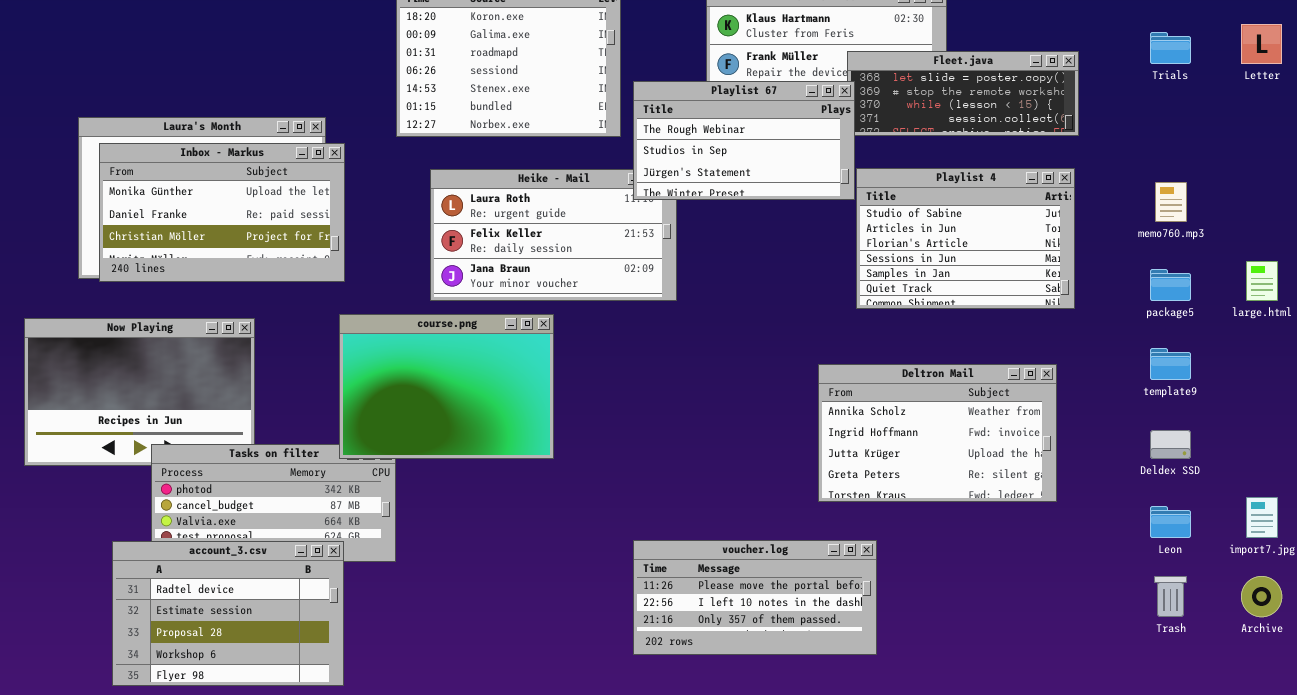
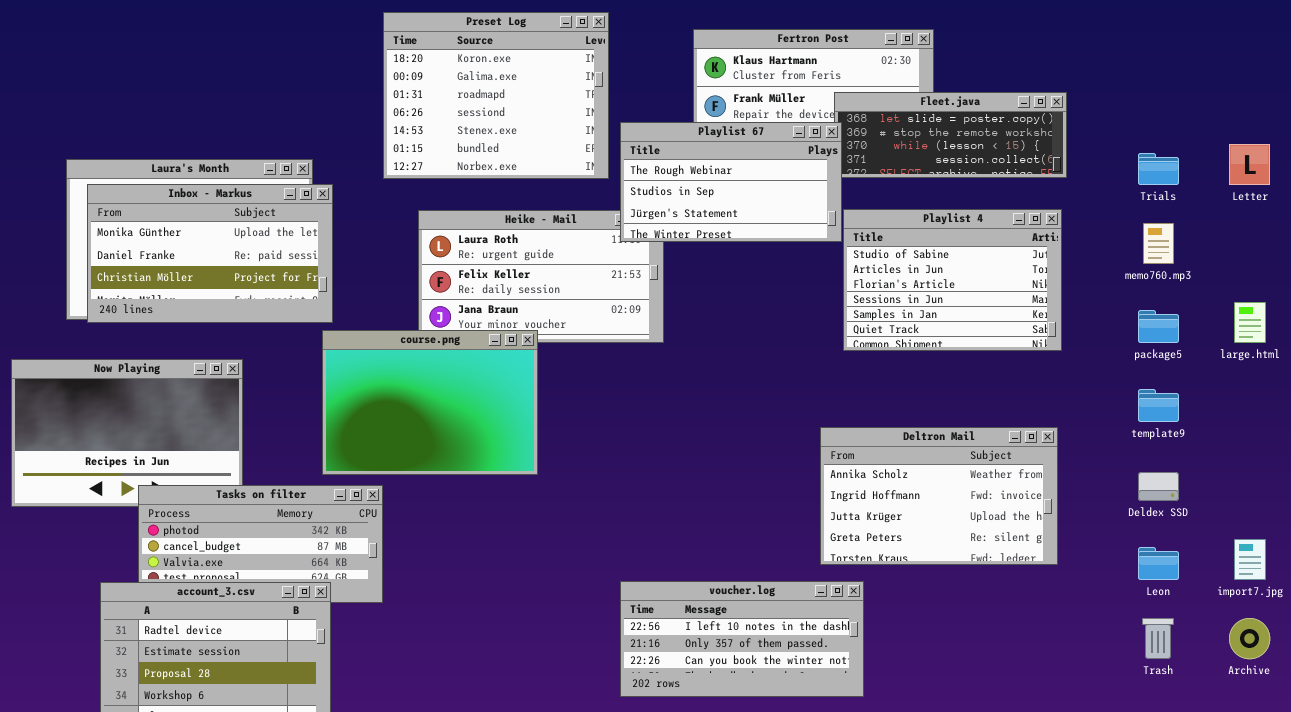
Letter: [1241,24,1282,64] -> [1229,144,1270,185], moved
Trials: [1150,32,1191,64] -> [1138,153,1179,185], moved
course.png: [339,314,554,459] -> [322,330,538,475], moved
Deltron Mail: [818,364,1057,502] -> [820,427,1058,565], moved
voucher.log: [633,540,877,655] -> [620,581,864,697], scrolled down 1 row

